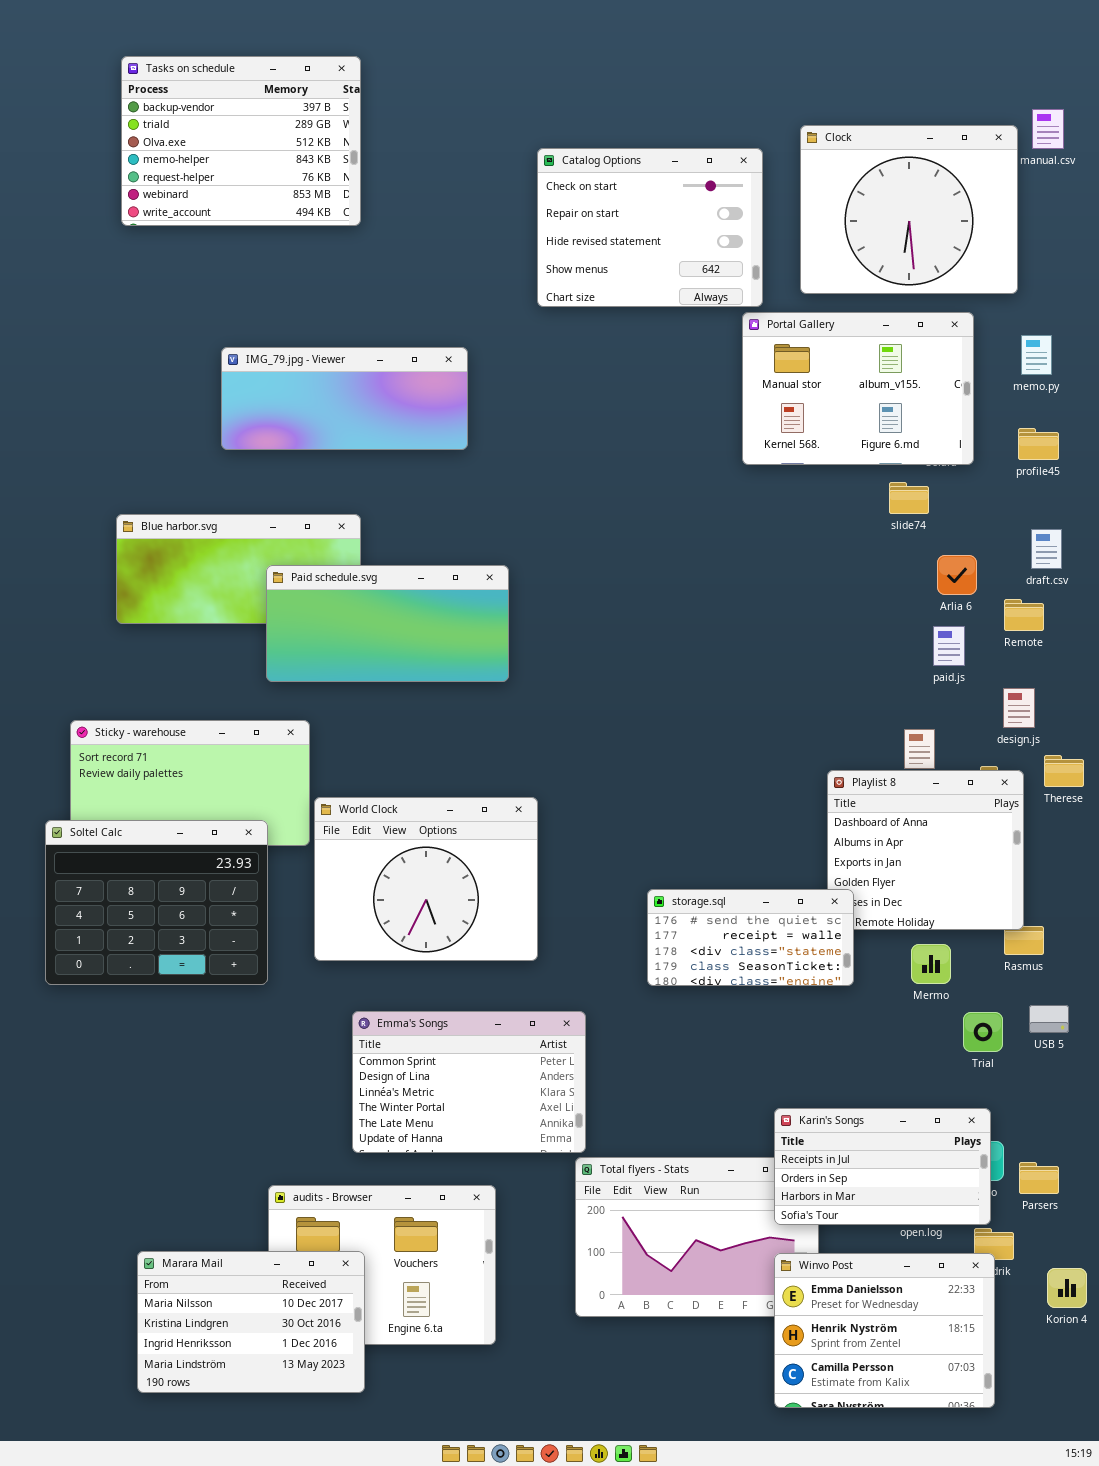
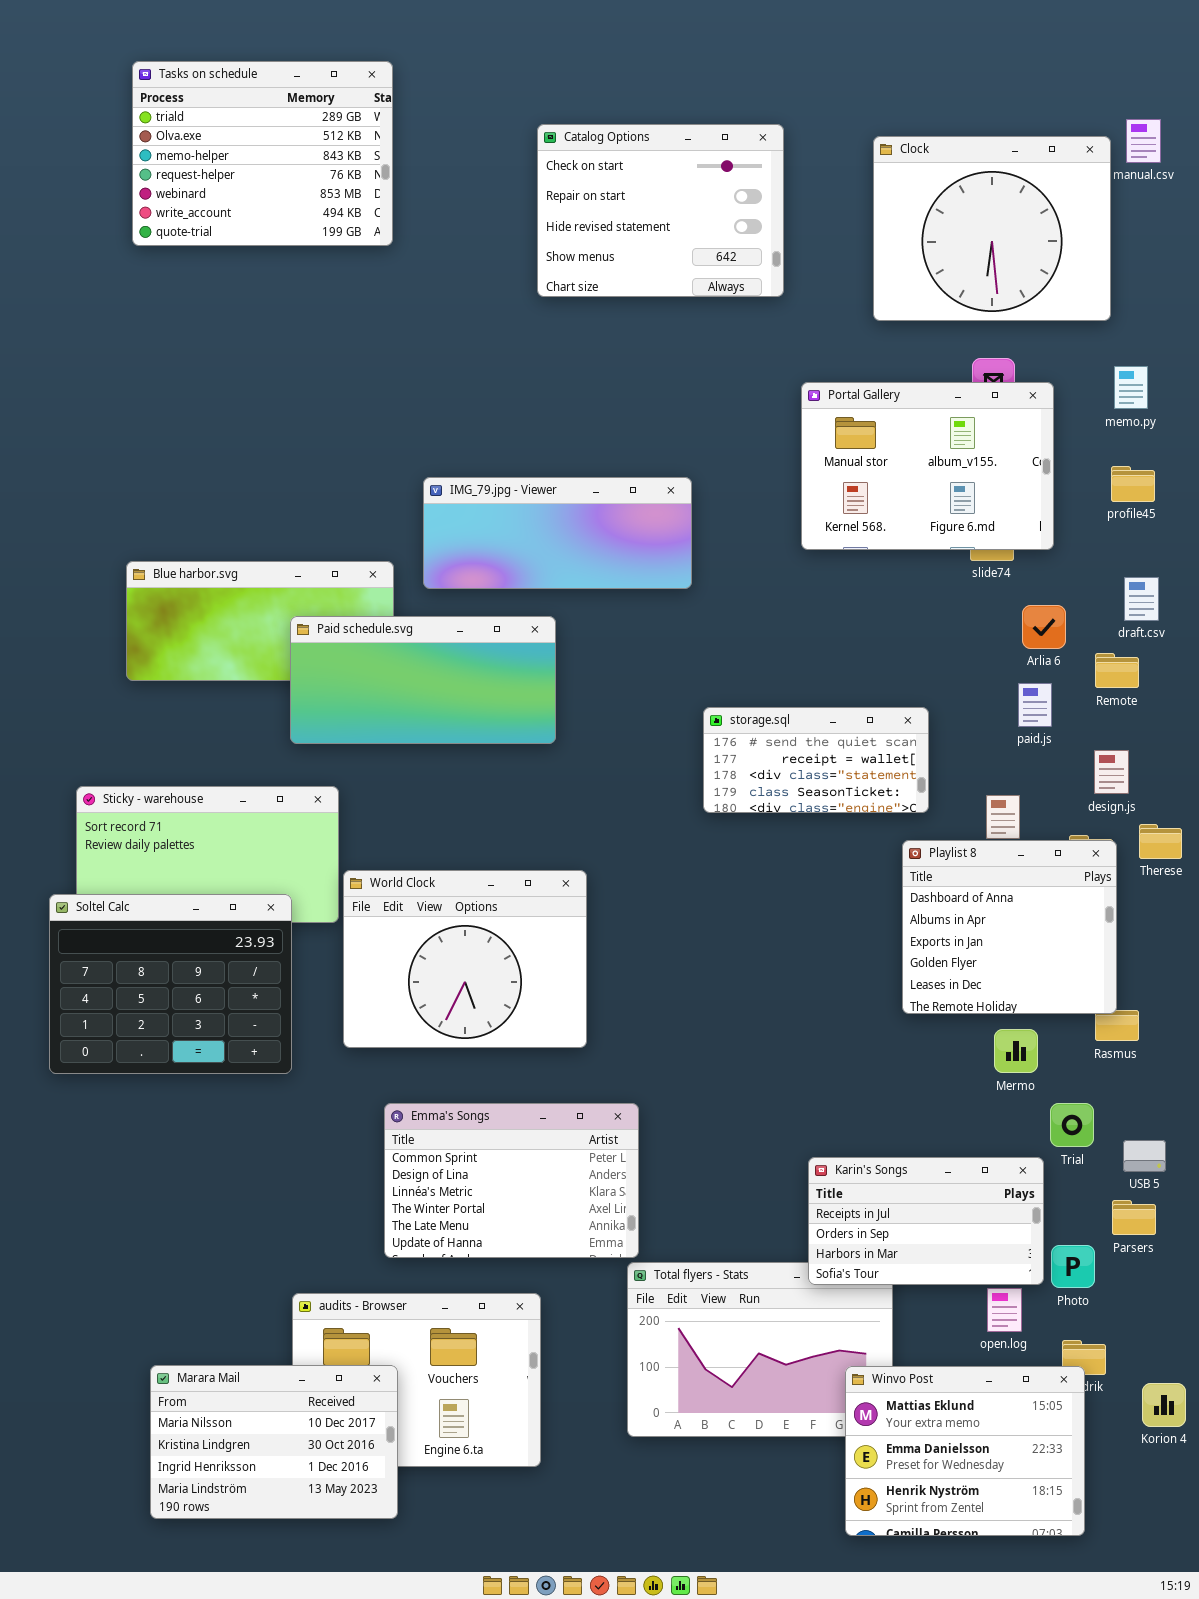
Tasks on schedule: [121,56,361,226] -> [132,61,393,246], scrolled down 1 row
Catalog Options: [537,148,763,307] -> [537,124,784,297], moved
Portal Gallery: [742,312,974,465] -> [801,382,1054,550], moved
IMG_79.jpg - Viewer: [221,347,468,450] -> [423,477,692,589], moved
storage.sql: [647,889,854,986] -> [703,707,929,813], moved
USB 5: [1029,1005,1069,1033] -> [1123,1140,1166,1172], moved
Karin's Songs: [774,1108,991,1225] -> [808,1157,1044,1285], moved
Parsers: [1019,1162,1059,1194] -> [1112,1200,1156,1235], moved
Winvo Post: [774,1253,995,1408] -> [845,1366,1085,1536], scrolled up 1 row

